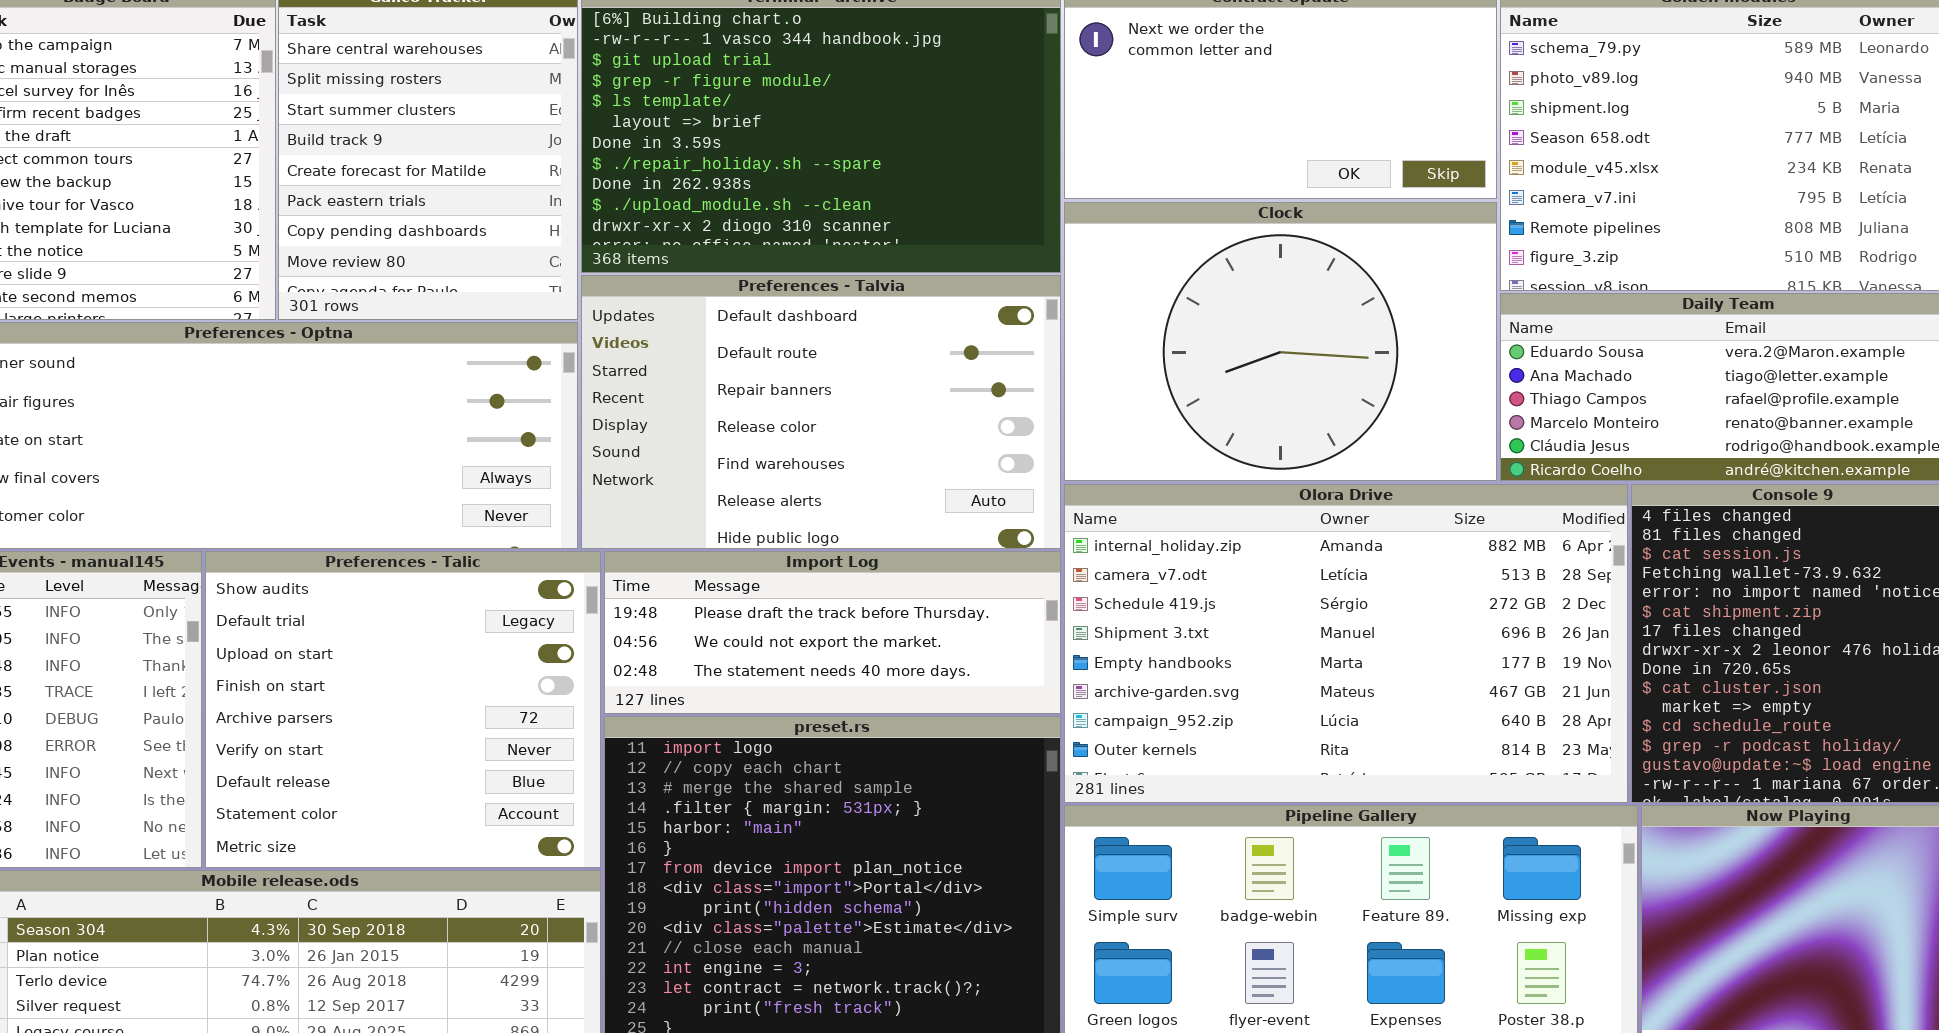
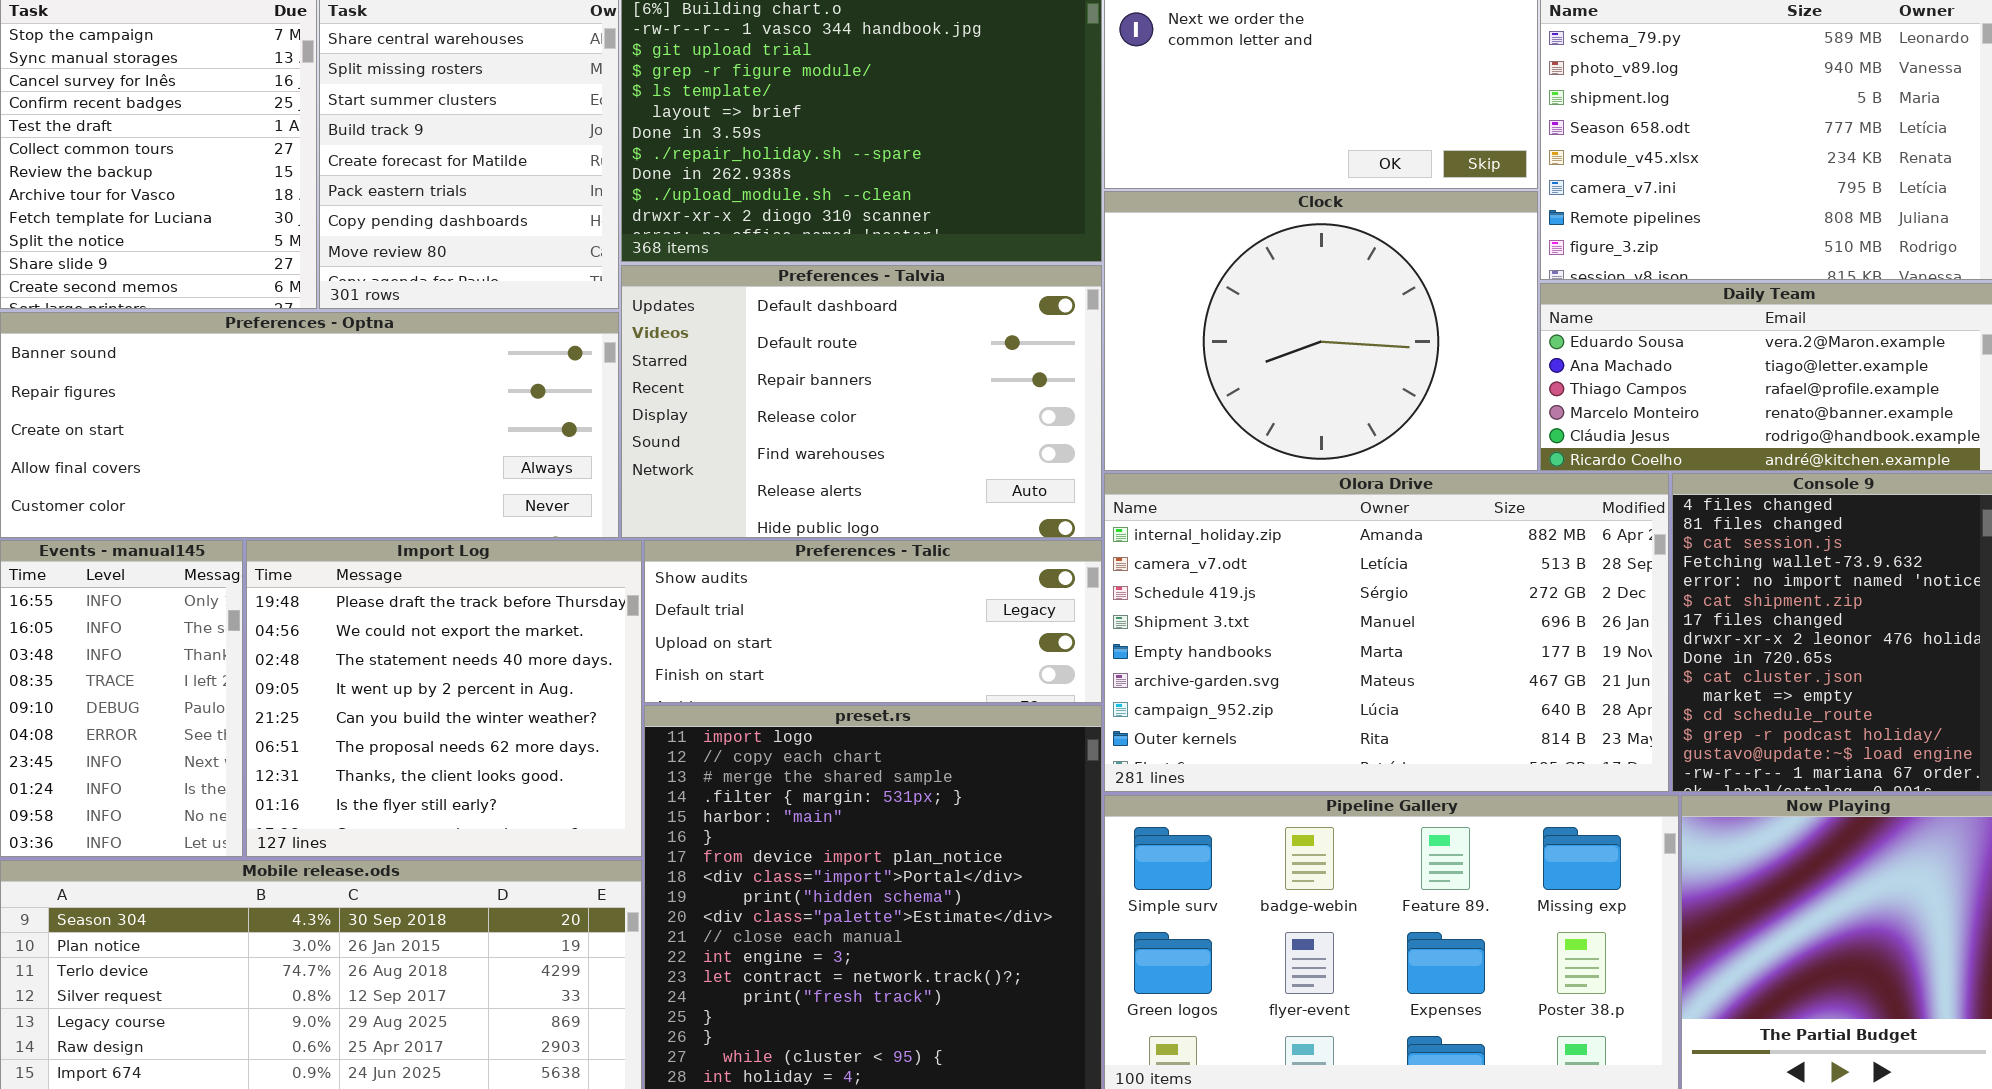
Preferences - Talic: [205,551,601,868] -> [644,540,1102,703], moved, resized
Import Log: [604,551,1061,714] -> [246,540,642,857], moved, resized

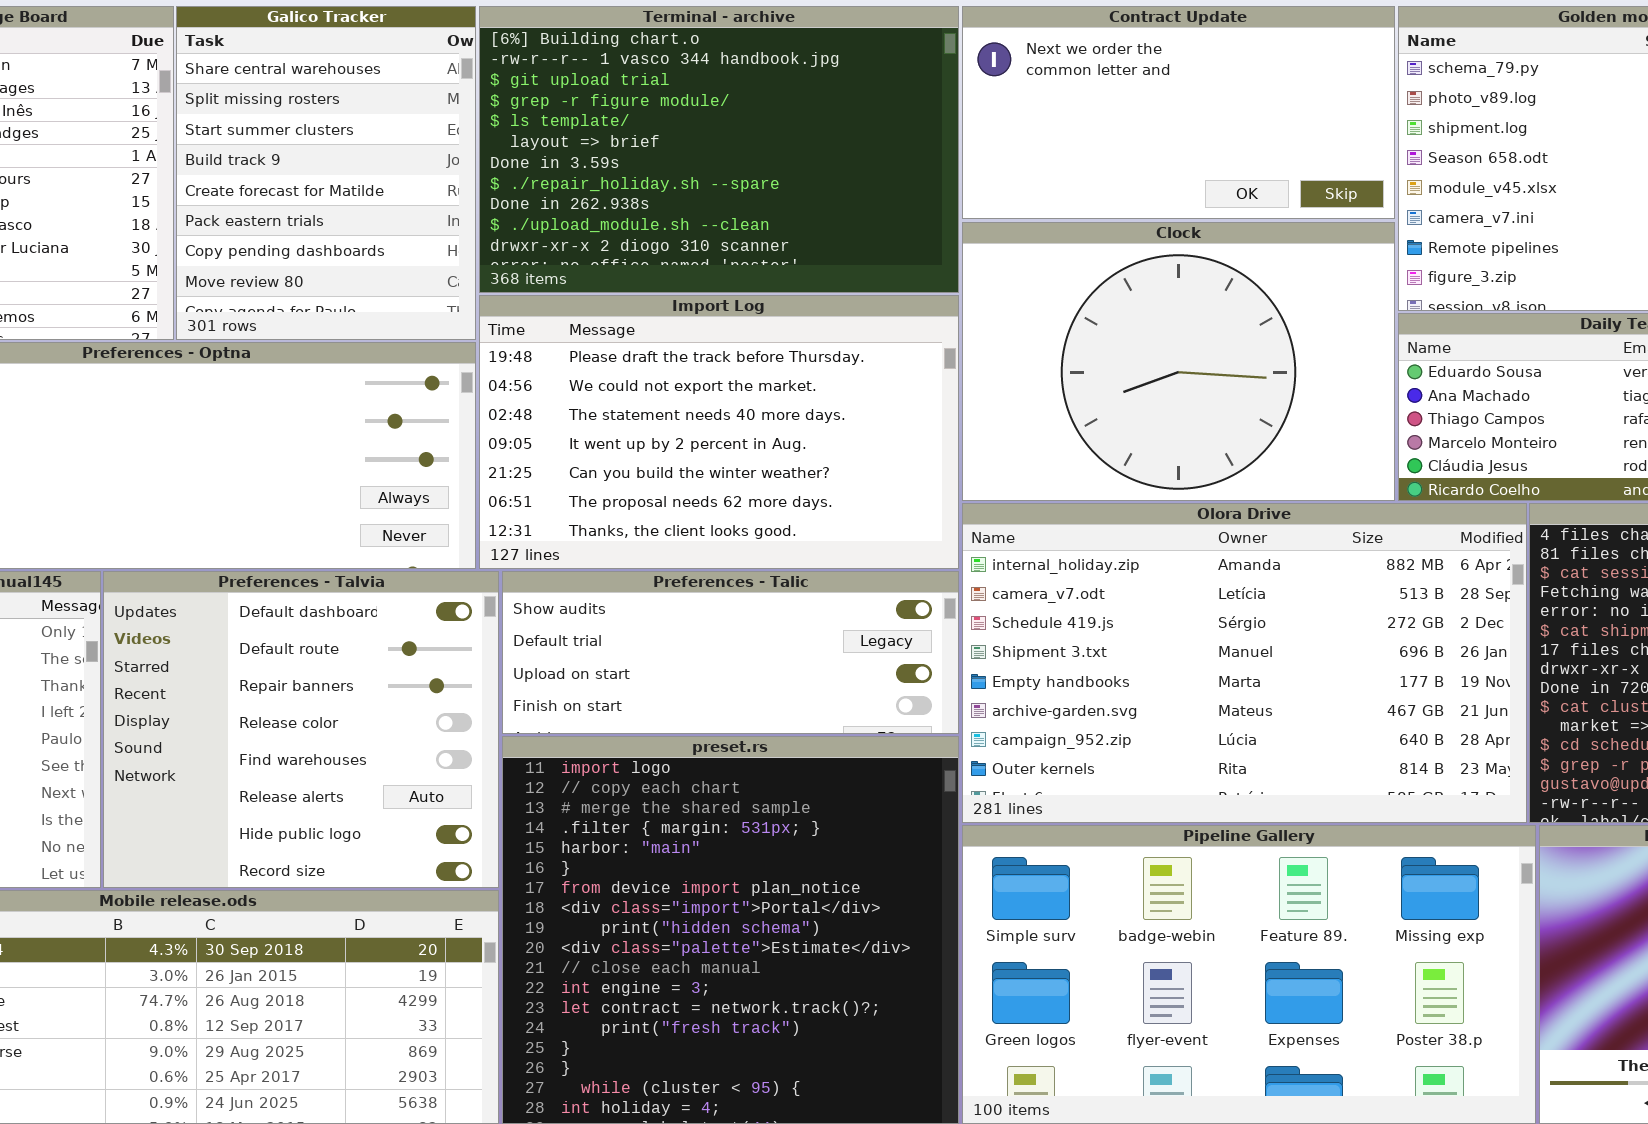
Preferences - Talvia: [621,265,1102,538] -> [103,571,499,888], moved, resized
Import Log: [246,540,642,857] -> [479,295,959,569], moved, resized

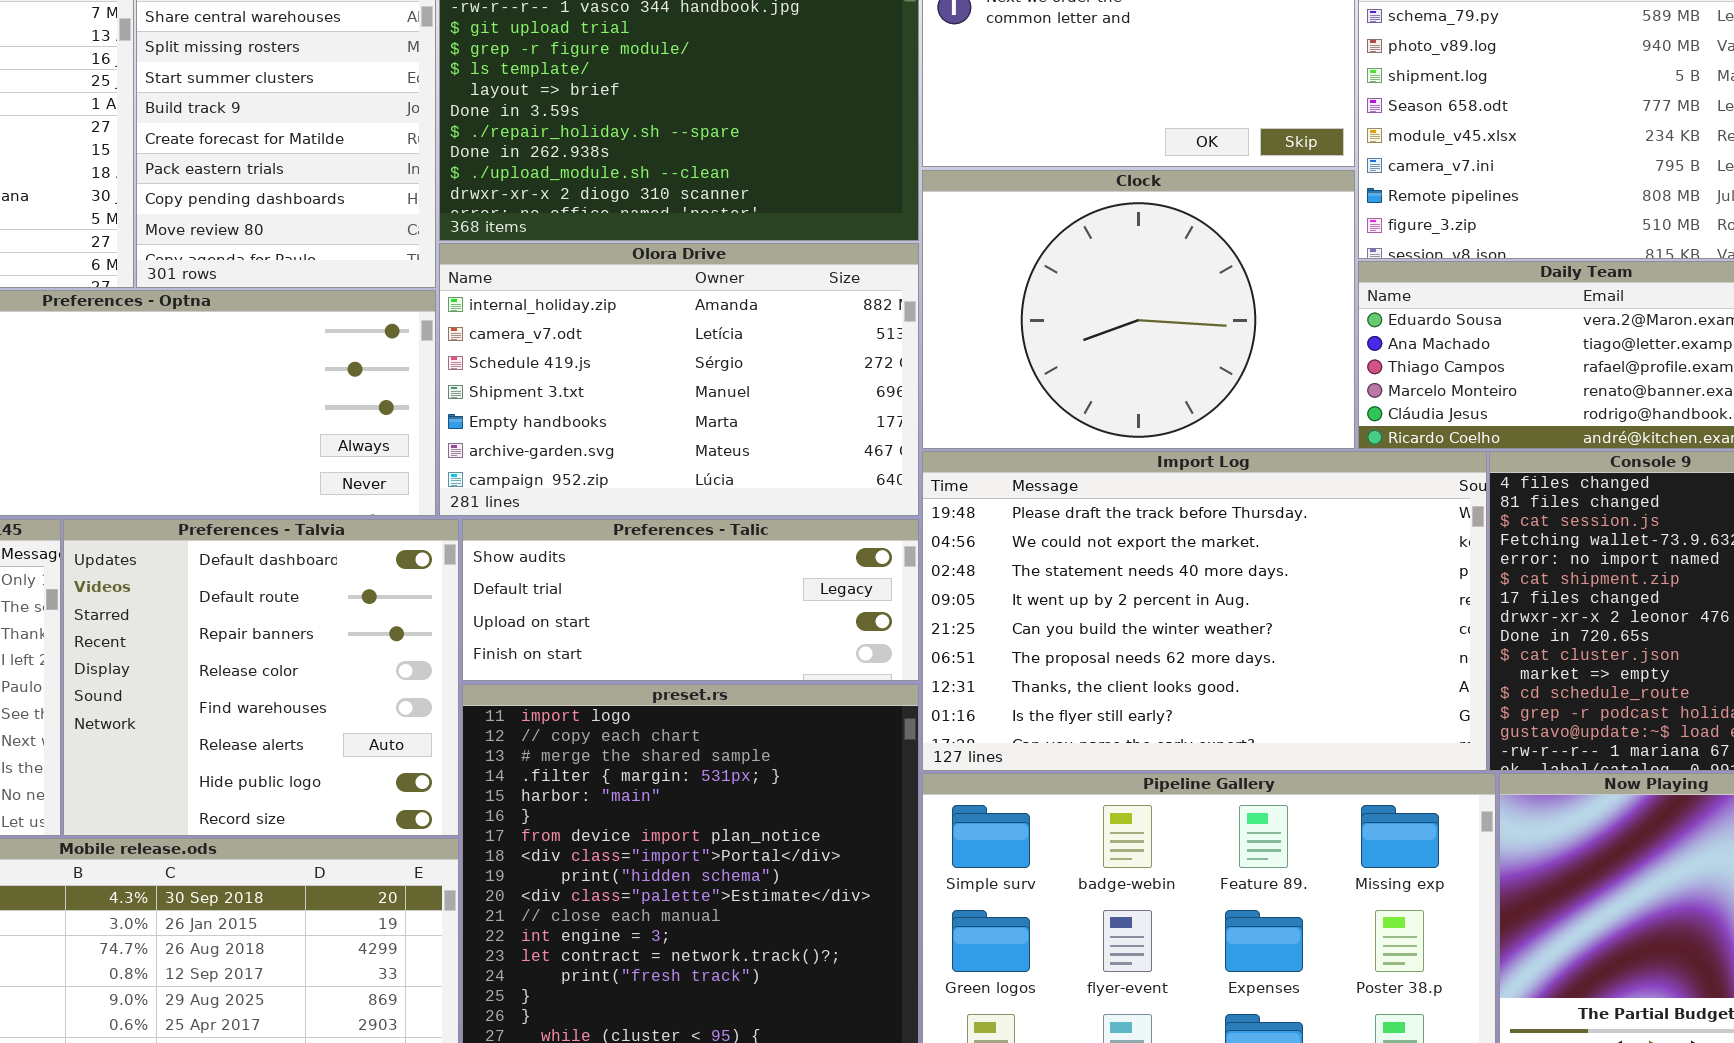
Import Log: [479,295,959,569] -> [922,451,1487,771], moved, resized
Olora Drive: [962,503,1527,823] -> [439,243,919,516], moved, resized

